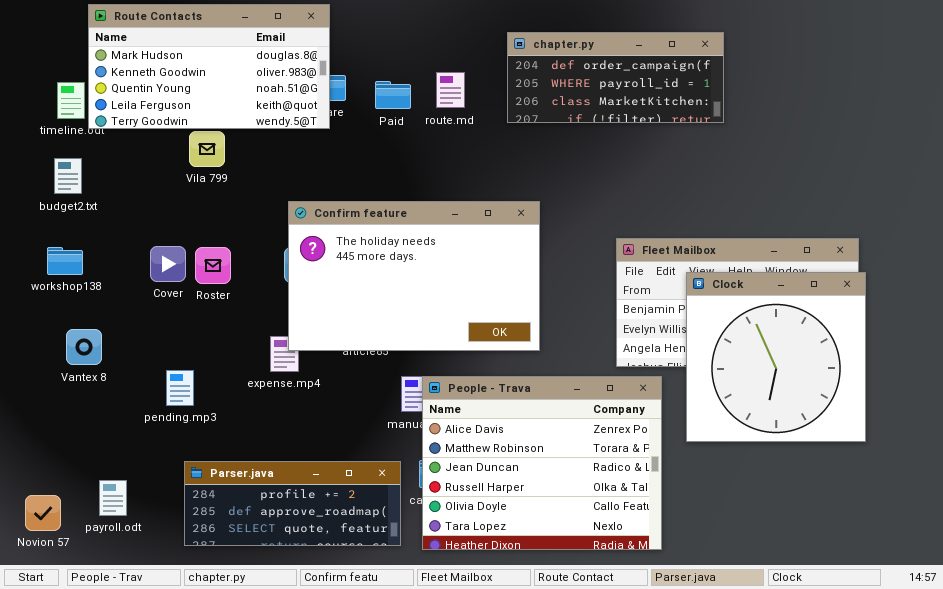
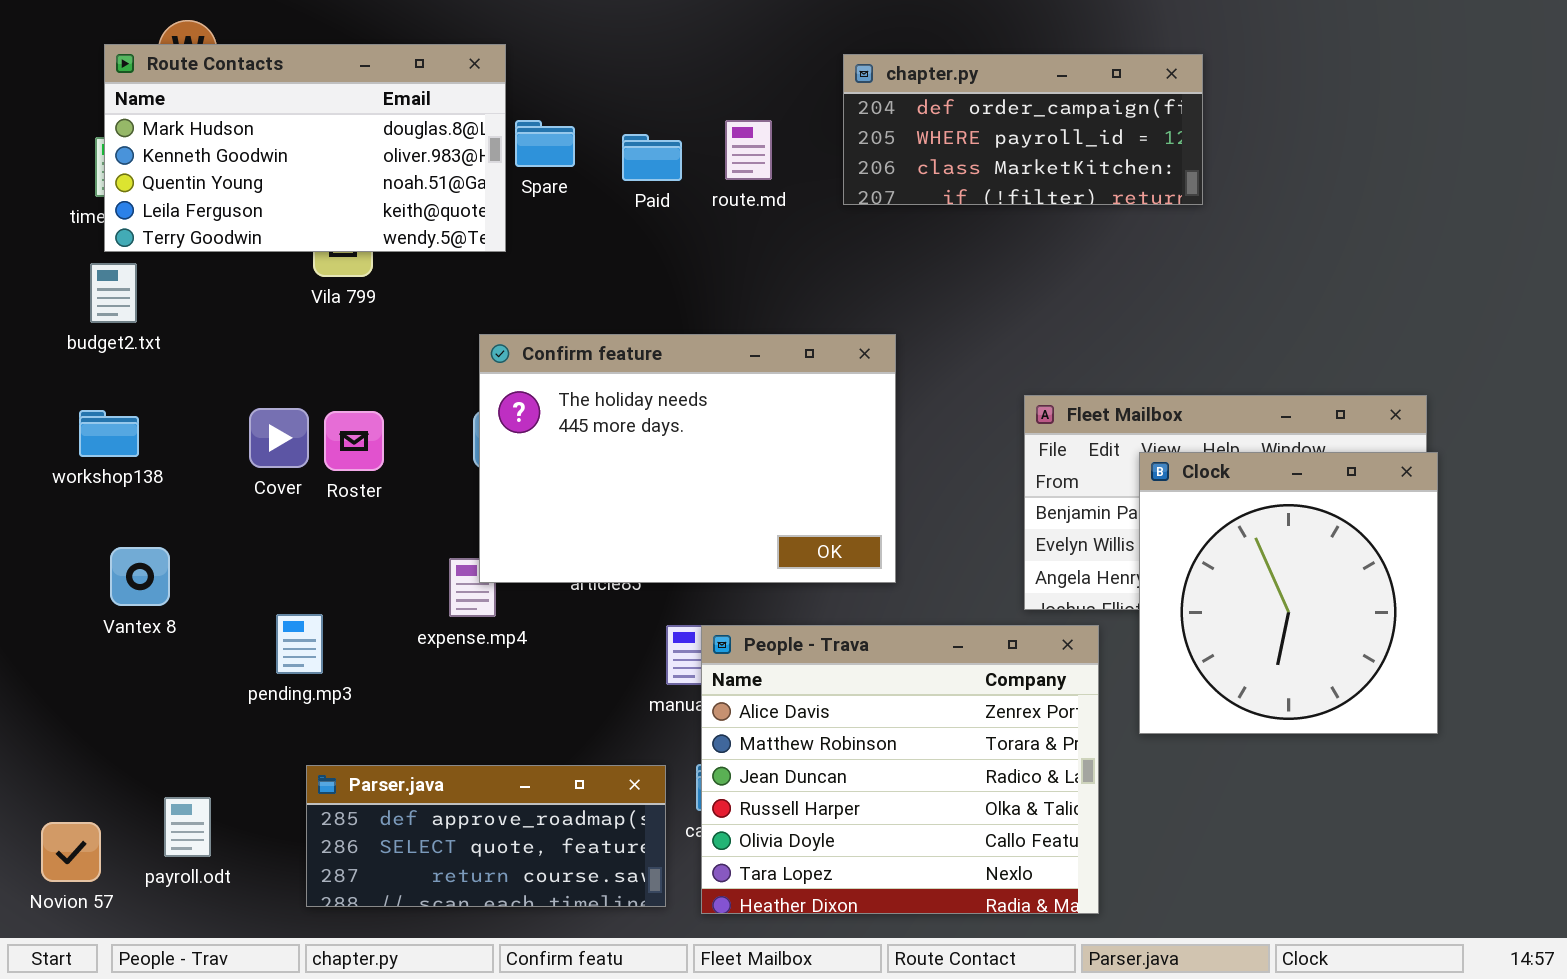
Route Contacts: [88,4,330,129] -> [104,44,506,252], moved
Parser.java: [184,461,401,546] -> [306,765,666,907], scrolled down 1 row

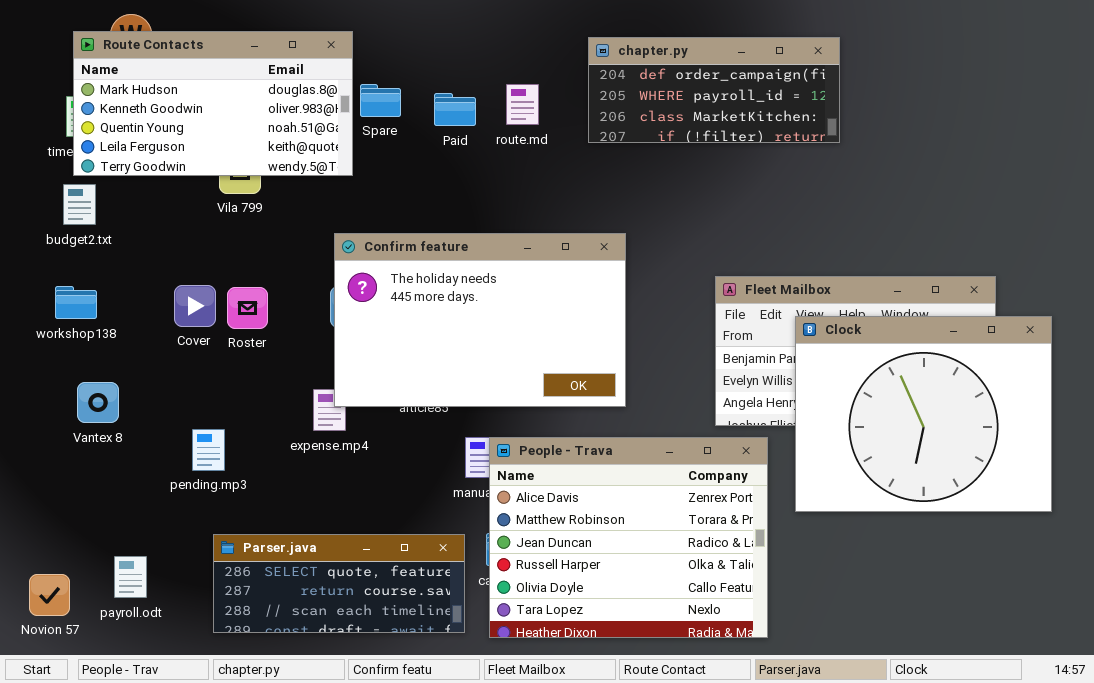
Clock: [1139,452,1438,734] -> [795,316,1052,512], resized
Parser.java: [306,765,666,907] -> [213,534,465,633], scrolled down 1 row

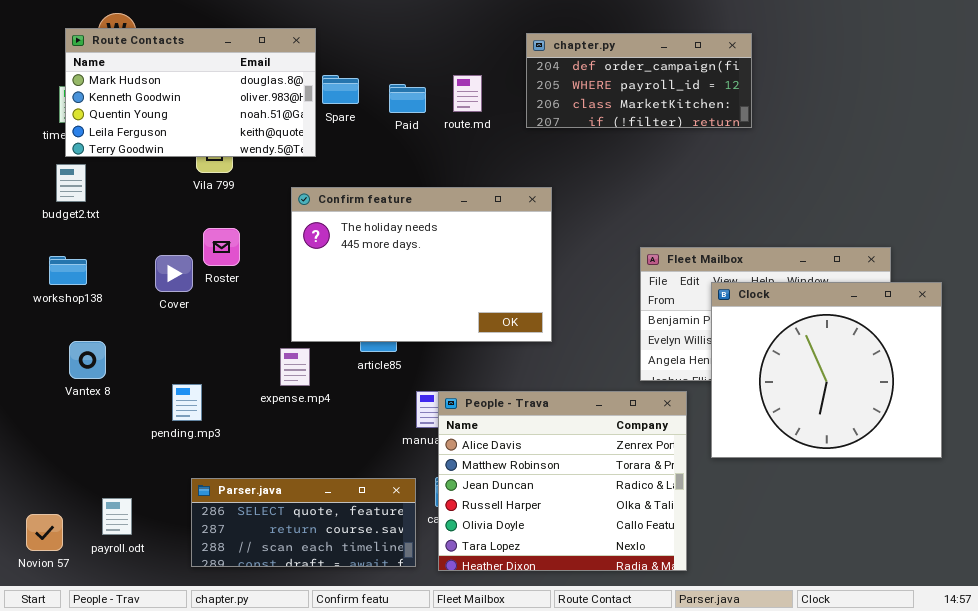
Confirm feature: [334,233,626,407] -> [291,187,552,342], moved
Roster: [227,287,268,329] -> [203,228,240,266], moved

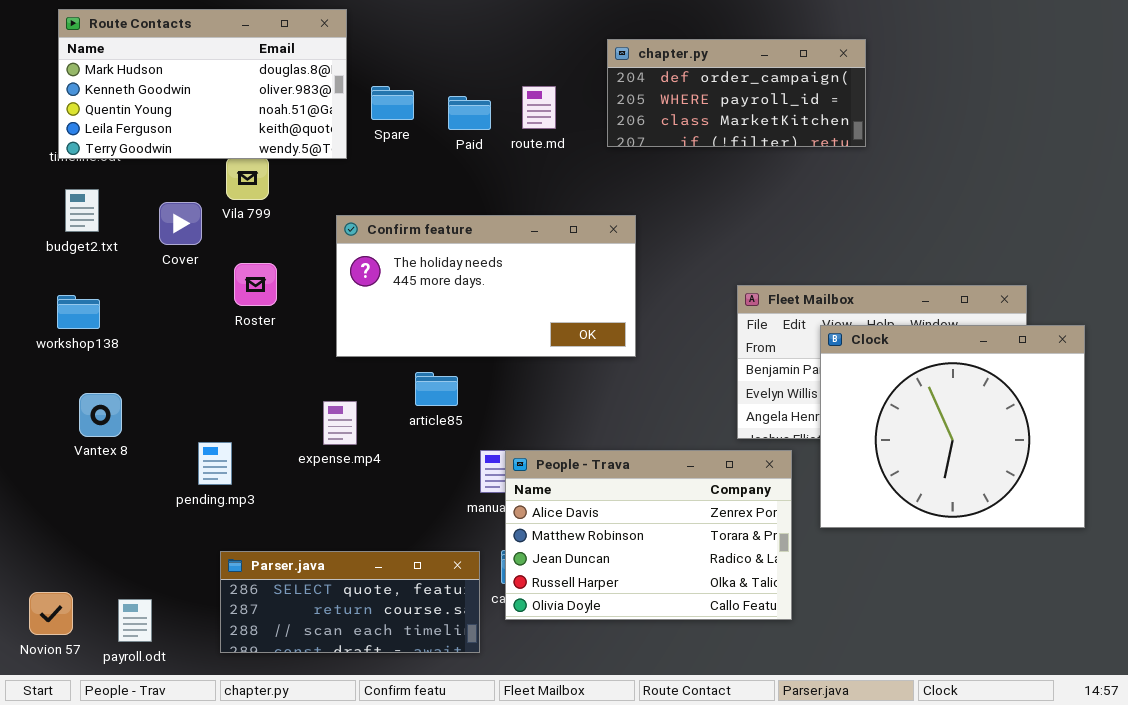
Route Contacts: [65,28,316,157] -> [58,9,347,159], moved
Confirm feature: [291,187,552,342] -> [336,215,636,357], resized
Cover: [155,255,193,292] -> [159,202,202,245], moved
People - Trava: [438,391,687,571] -> [505,450,792,620], resized
payroll.odt: [102,498,132,535] -> [118,599,152,642], moved

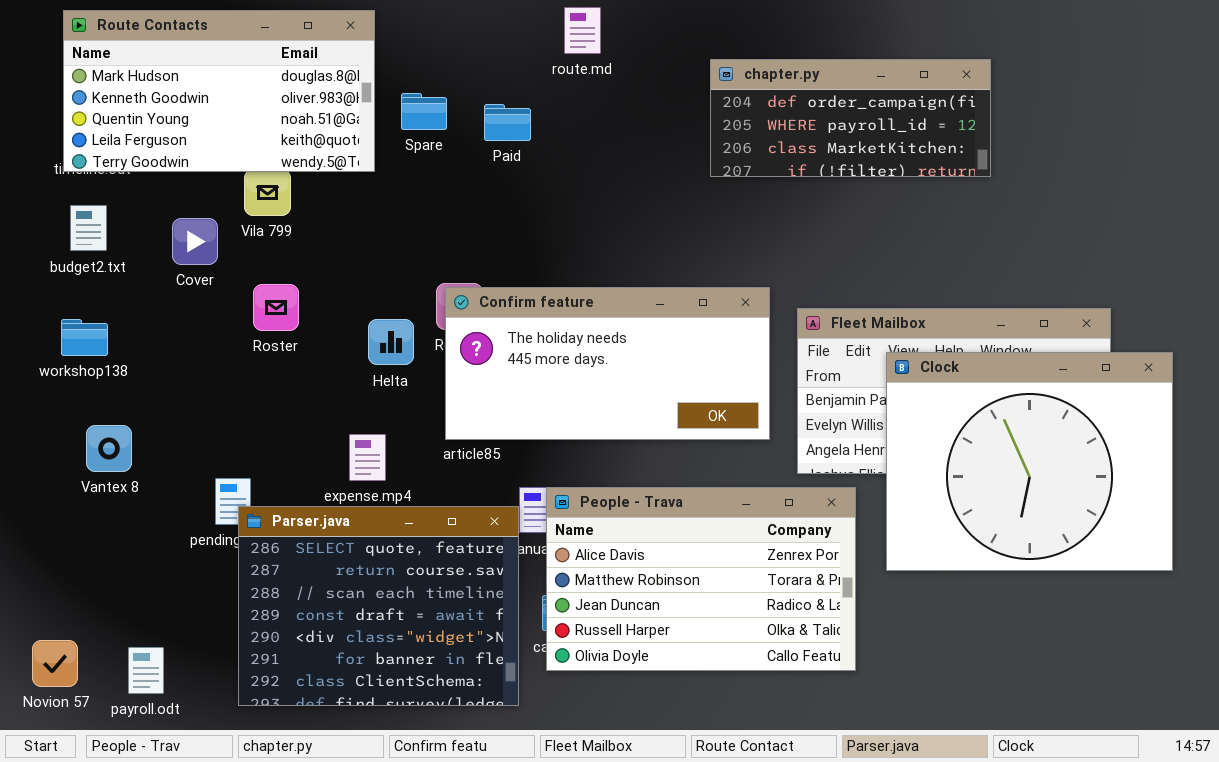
chapter.py: [607,39,866,147] -> [710,59,991,177], moved
route.md: [522,86,556,129] -> [564,7,601,54], moved
Confirm feature: [336,215,636,357] -> [445,287,770,440], moved
Parser.java: [220,551,480,653] -> [238,506,519,706], resized

